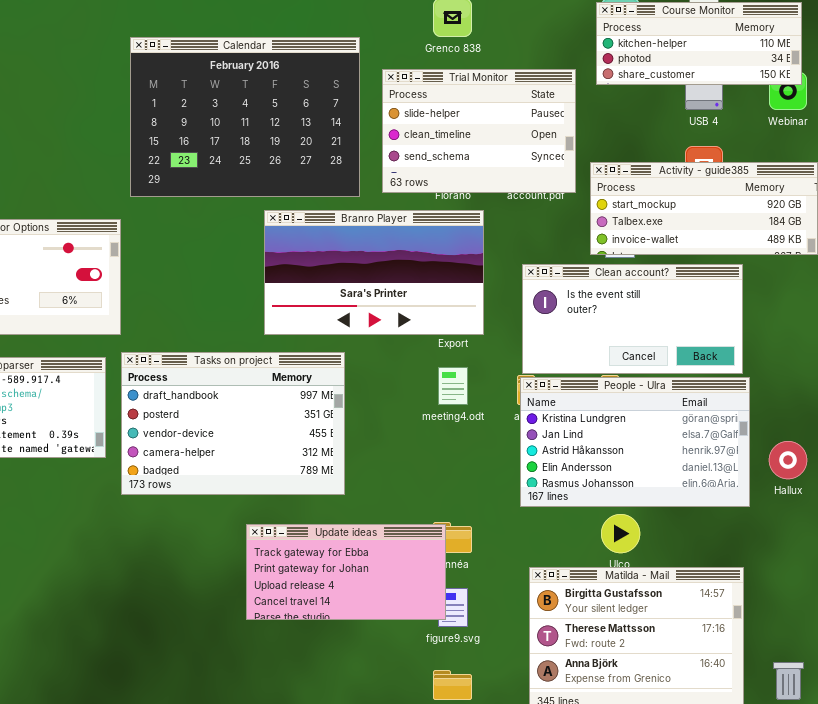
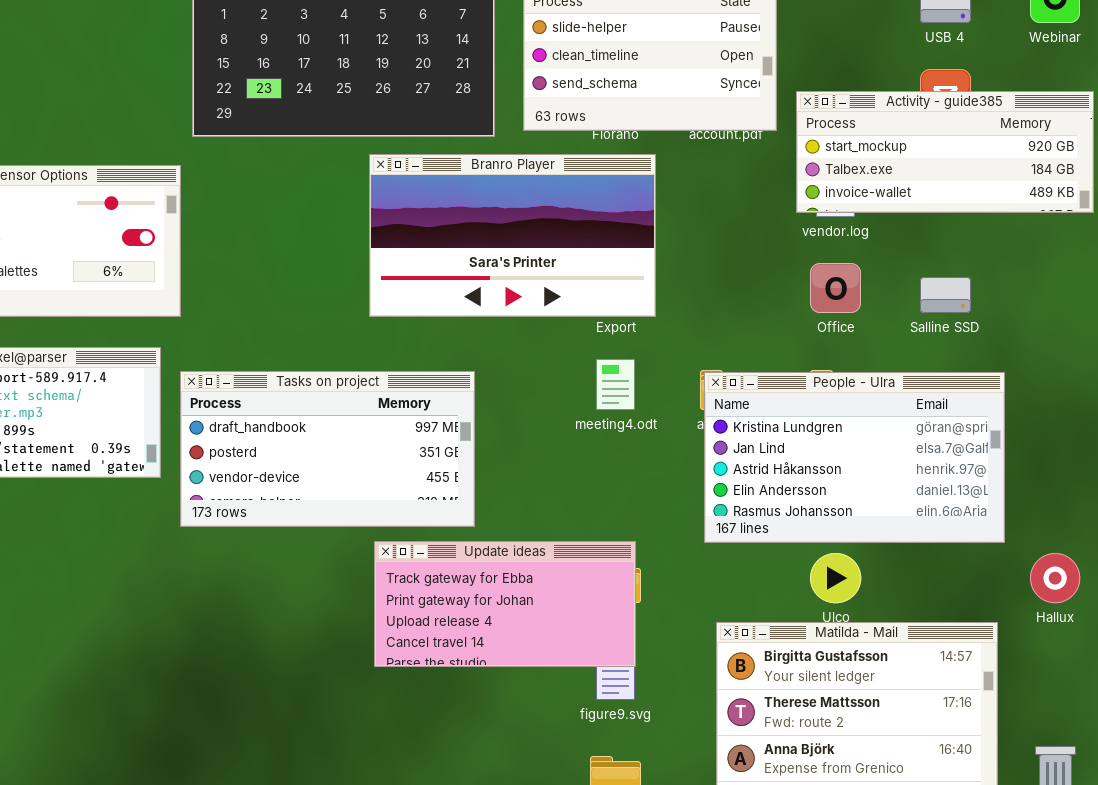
Clean account?: [522,264,743,374] -> none, closed
Tasks on project: [121,352,345,495] -> [180,371,475,527], resized
Hallux: [769,441,807,479] -> [1030,553,1080,603], moved
Update ideas: [246,524,446,620] -> [374,541,636,667], moved

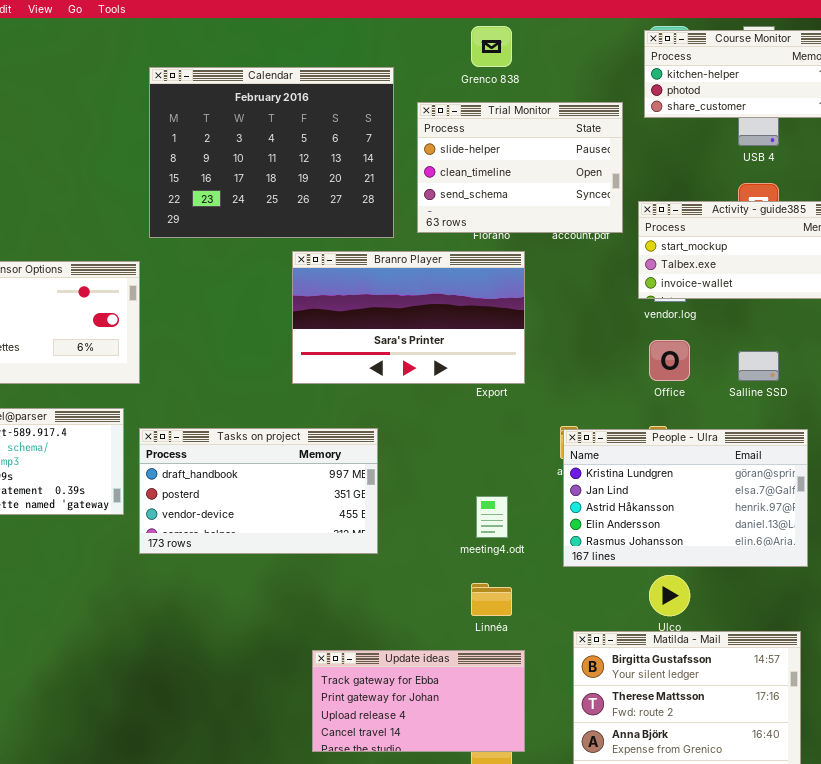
meeting4.odt: [596,359,635,410] -> [476,496,508,538], moved
Update ideas: [374,541,636,667] -> [312,650,525,752], moved

